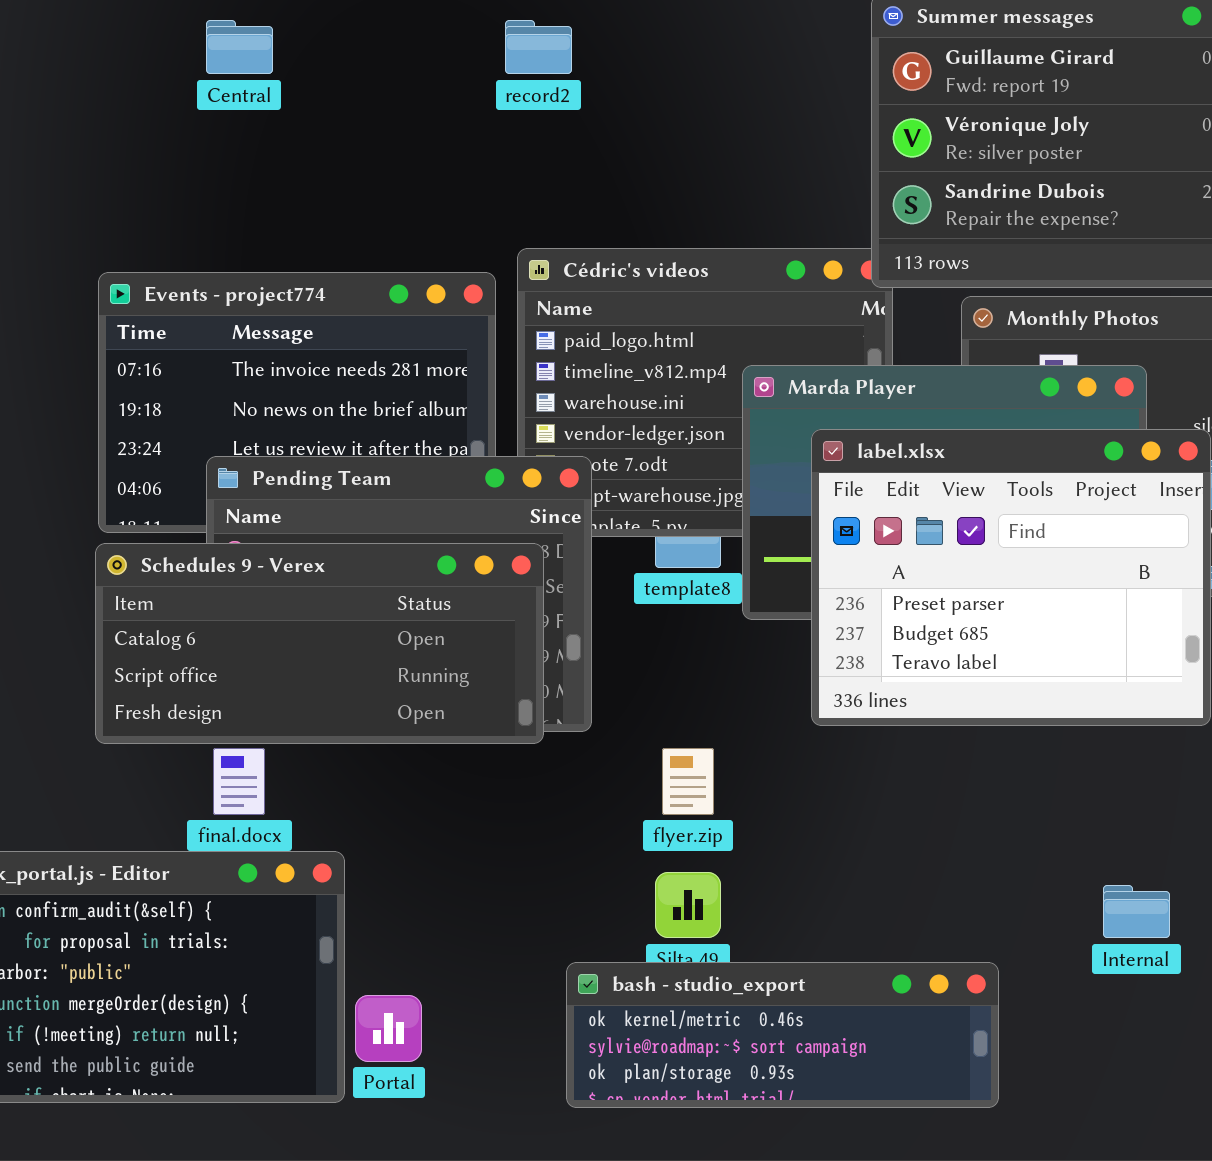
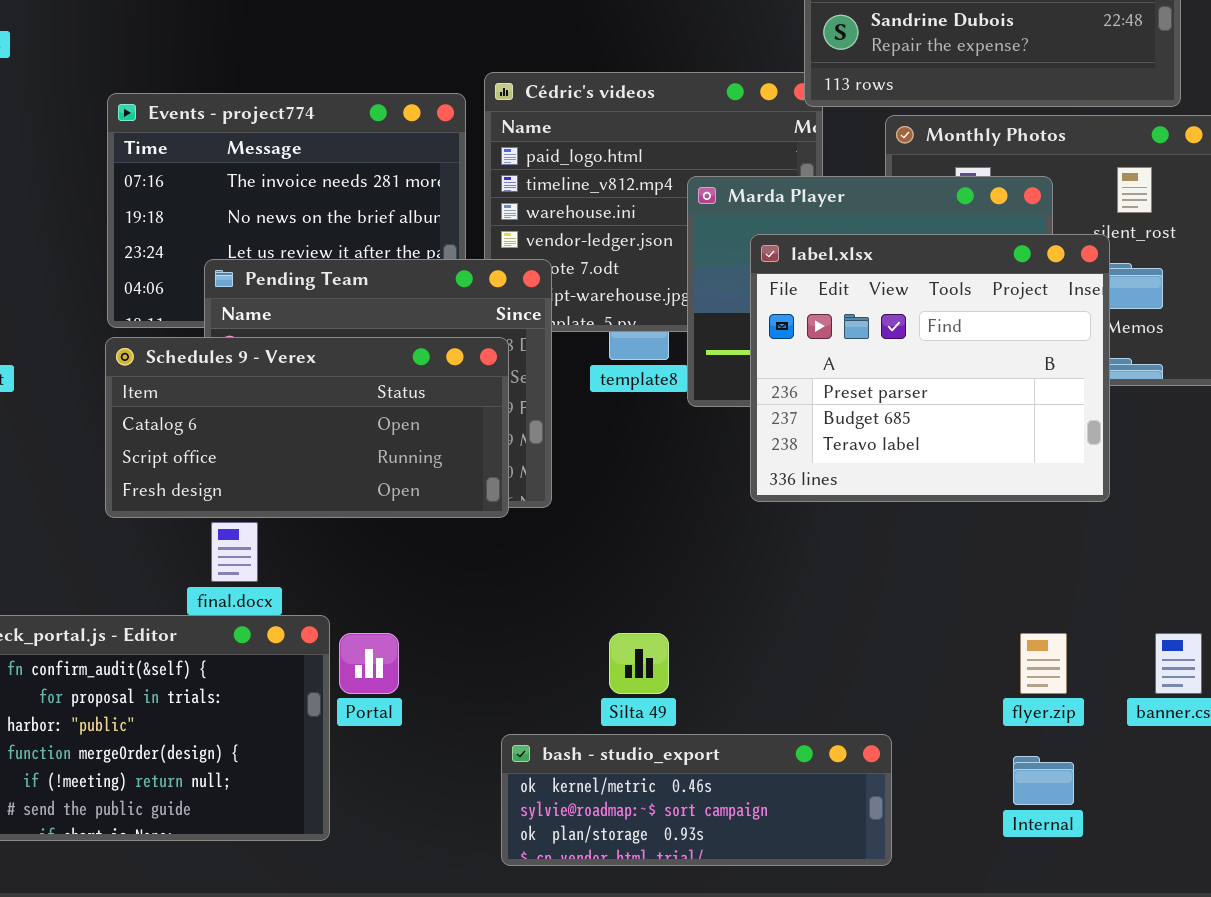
flyer.zip: [662,748,714,815] -> [1020,633,1067,694], moved
Internal: [1103,885,1170,938] -> [1013,756,1074,805], moved
bash - studio_export: [566,962,999,1108] -> [501,734,892,866], moved
Portal: [355,995,422,1062] -> [339,633,399,694], moved

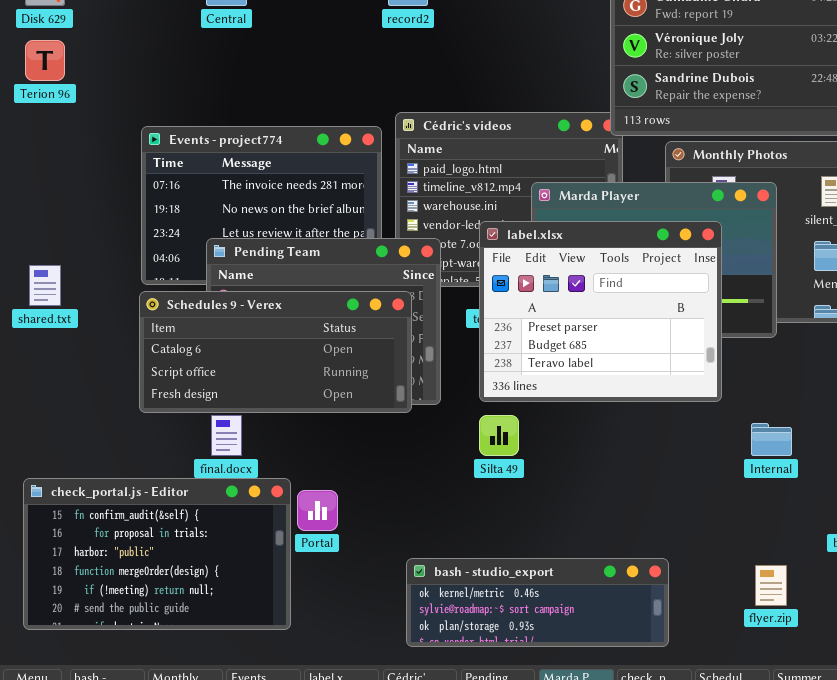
label.xlsx: [750,234,1110,502] -> [479,221,722,402], moved
Silta 49: [609,633,669,694] -> [479,415,519,456], moved
flyer.zip: [1020,633,1067,694] -> [755,565,787,606], moved
Internal: [1013,756,1074,805] -> [751,423,792,456], moved

